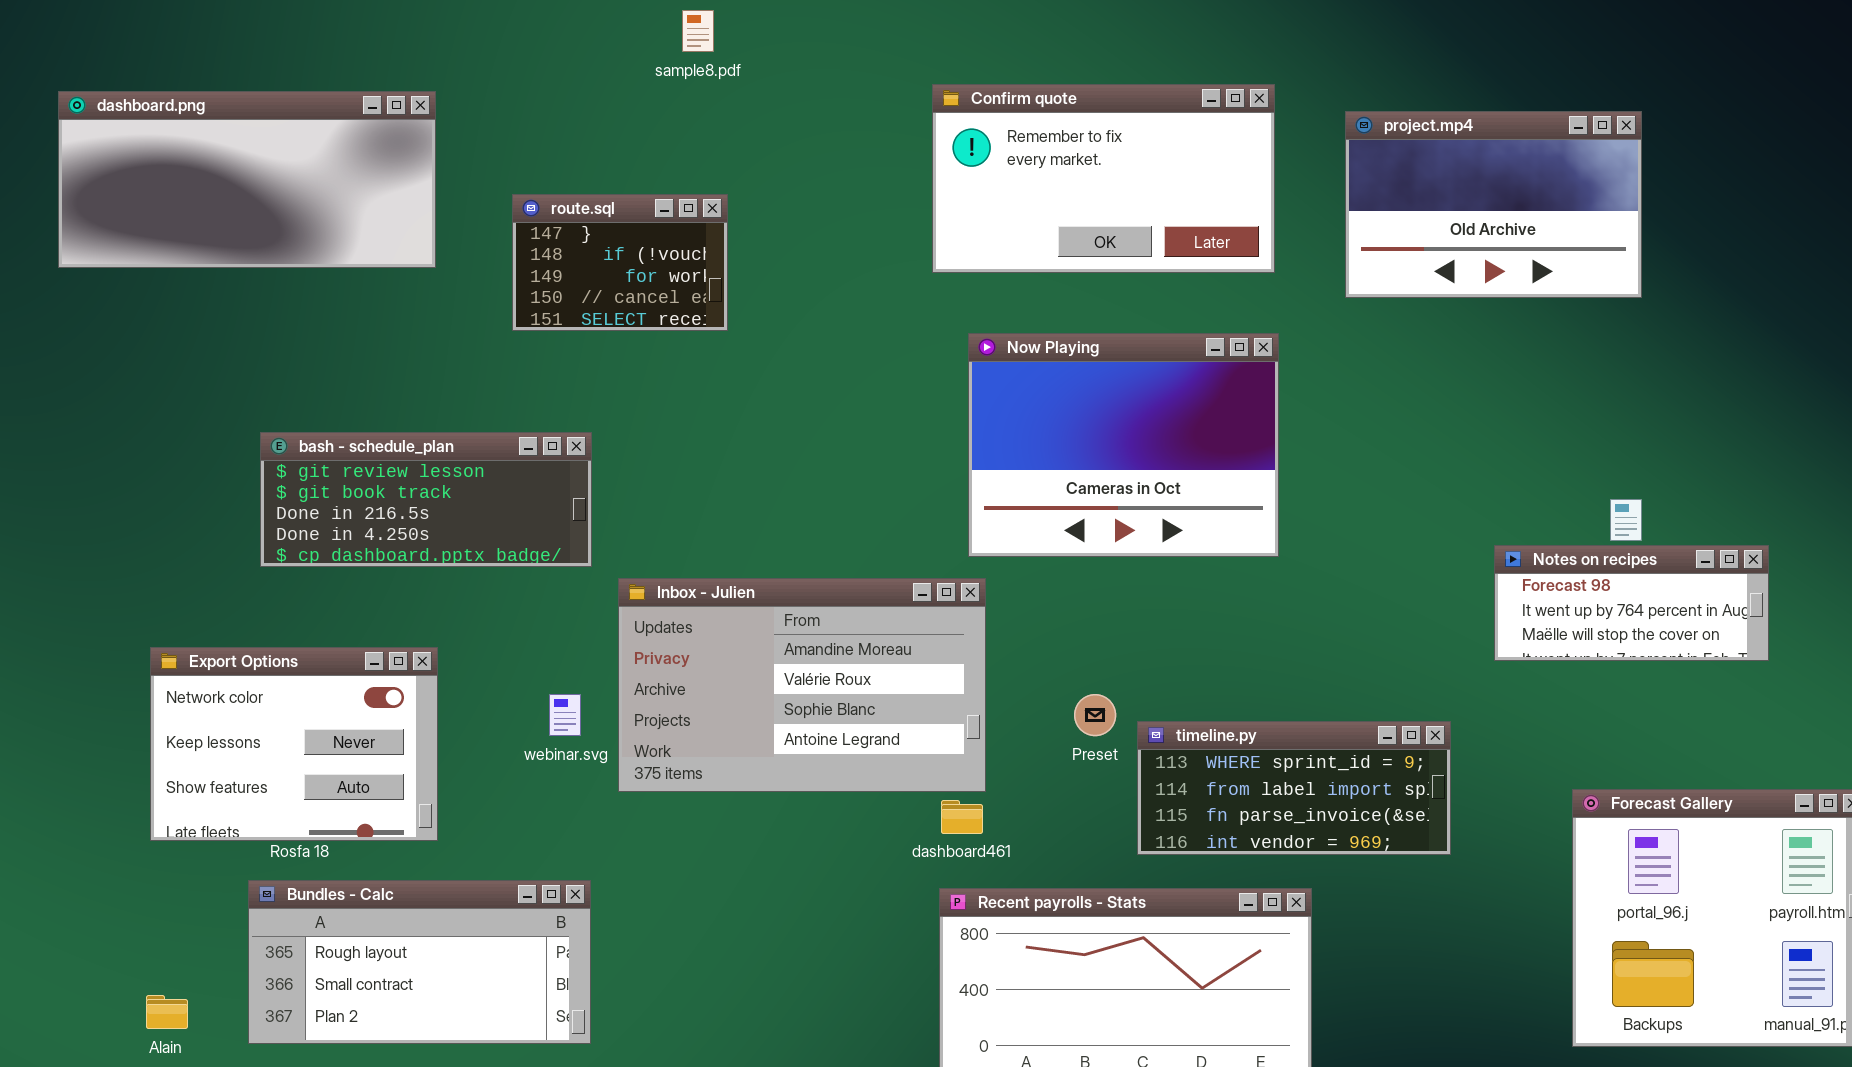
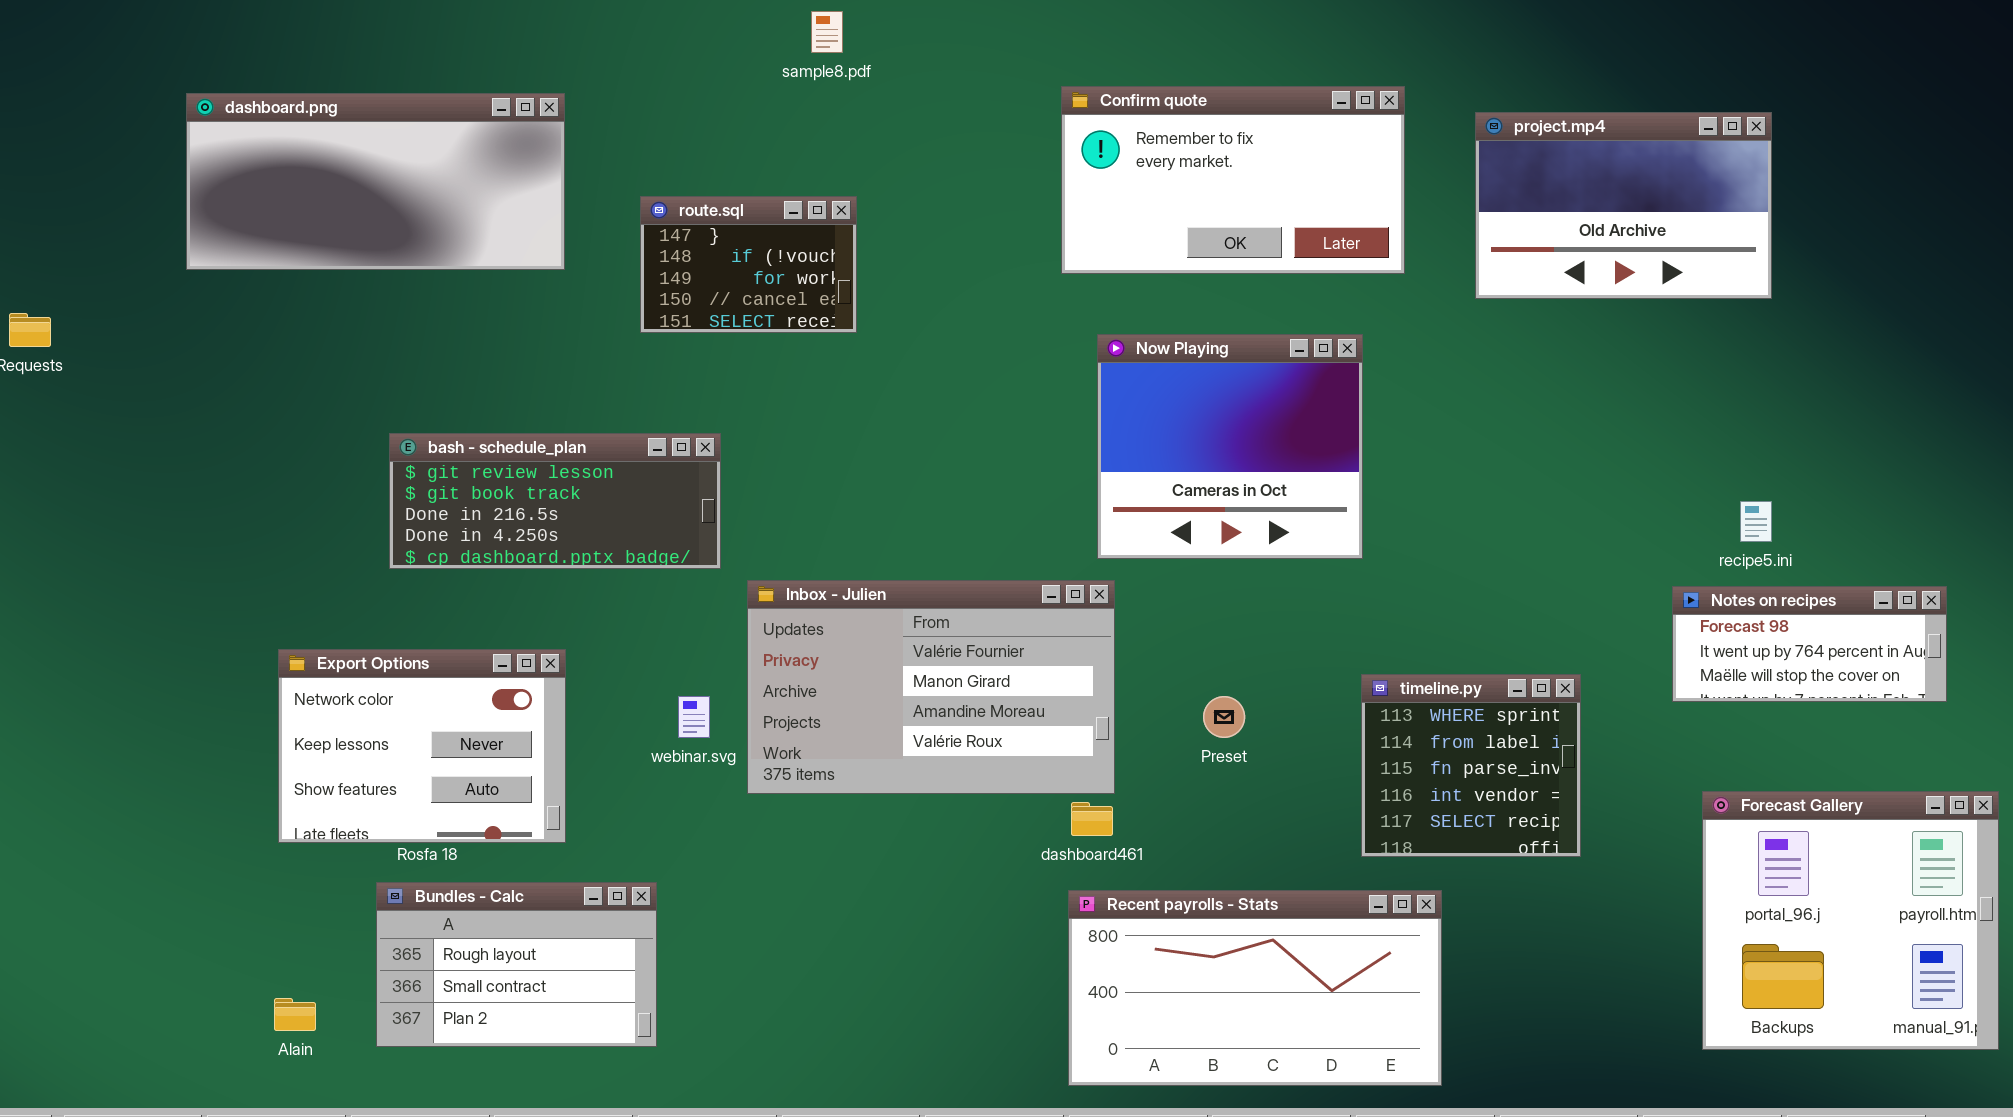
Now Playing: [968,333,1279,557] -> [1097,334,1363,559], resized
Notes on recipes: [1494,545,1769,661] -> [1672,586,1947,702], moved
Inbox - Julien: [618,578,986,792] -> [747,580,1115,794], scrolled up 2 rows
timeline.py: [1137,721,1451,855] -> [1361,674,1581,857], resized
Bundles - Calc: [248,880,591,1044] -> [376,882,657,1047], resized

